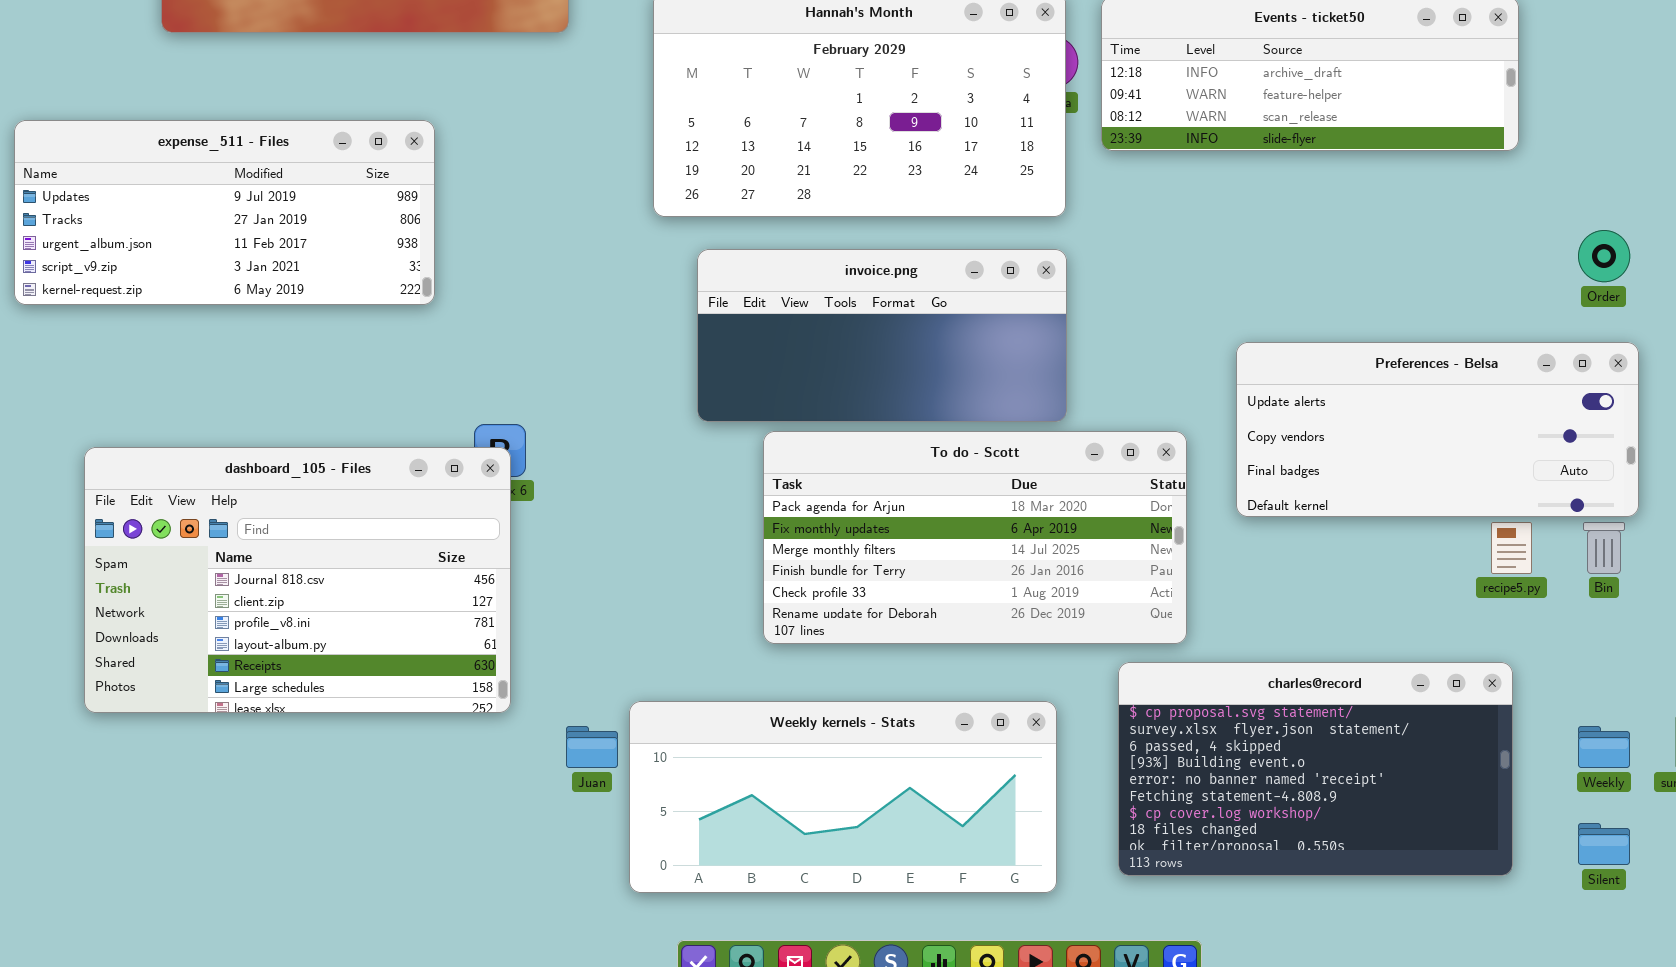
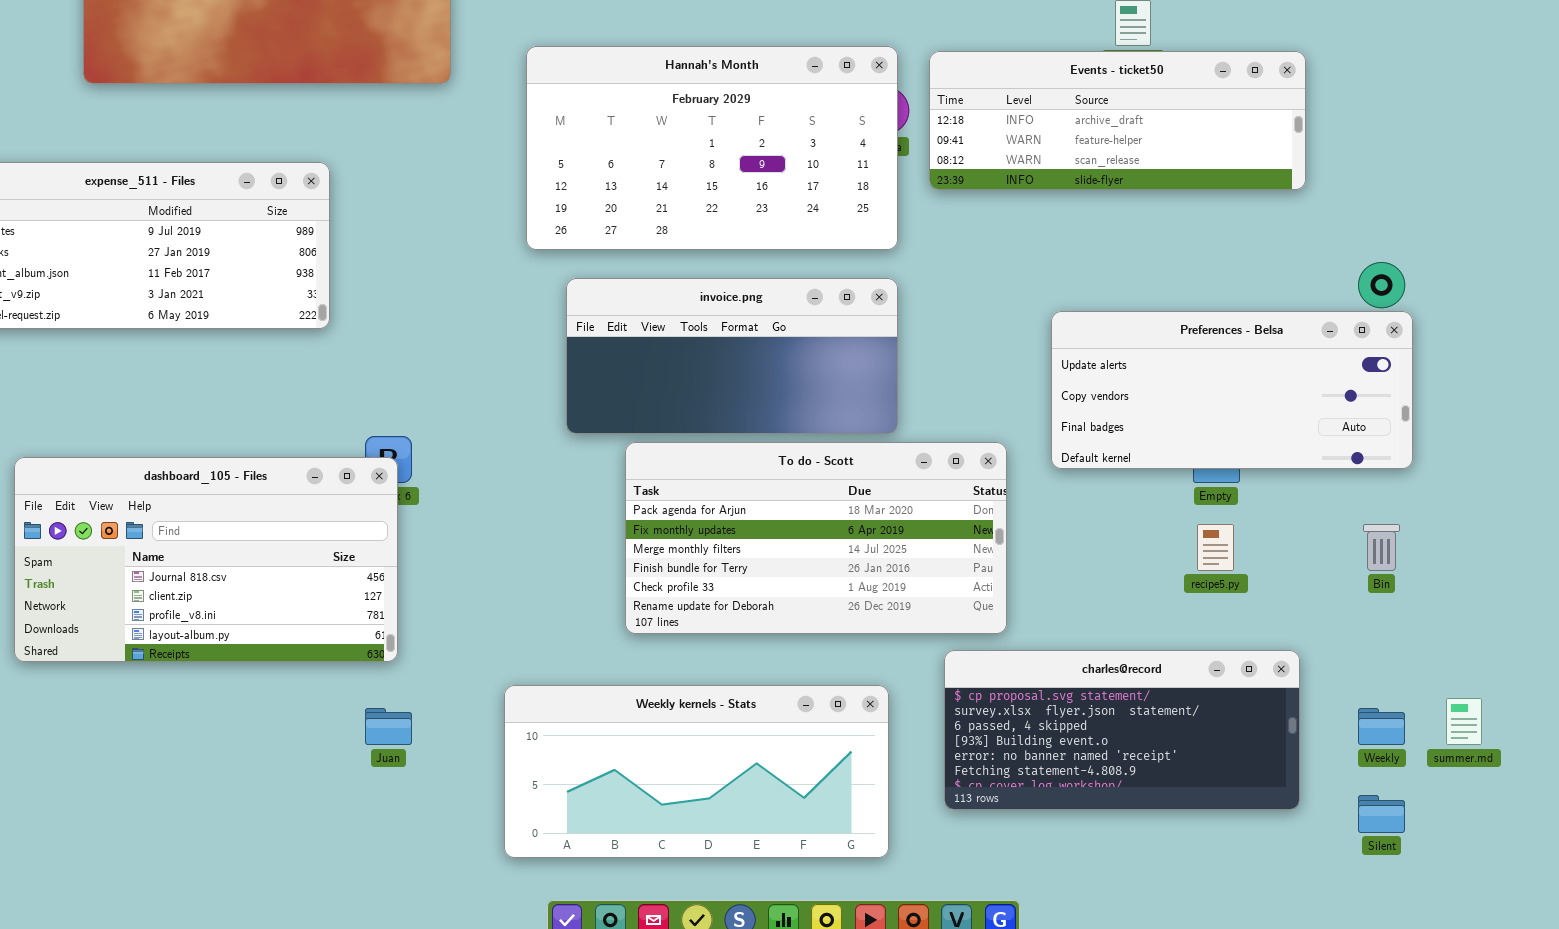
Preferences - Belsa: [1236,342,1639,517] -> [1051,311,1413,469], moved
dashboard_105 - Files: [84,447,511,713] -> [14,457,398,662], resized
recipe5.py: [1491,522,1532,574] -> [1197,524,1234,571], moved
charles@record: [1118,662,1513,876] -> [944,650,1300,810], resized
Juan: [566,726,618,768] -> [365,708,412,745], moved

